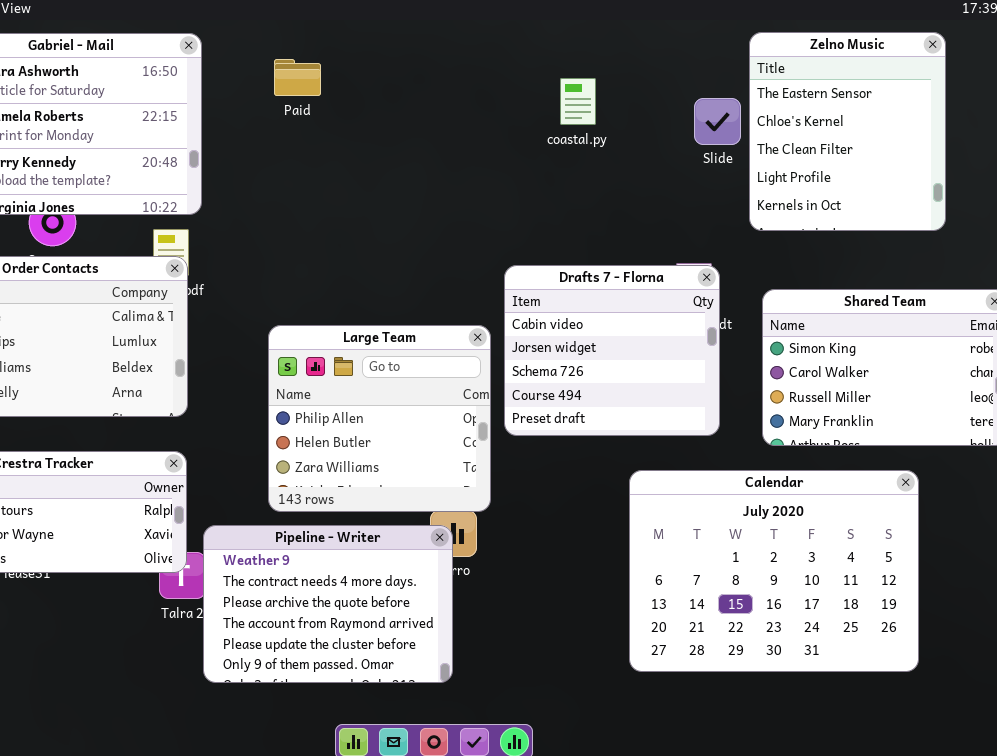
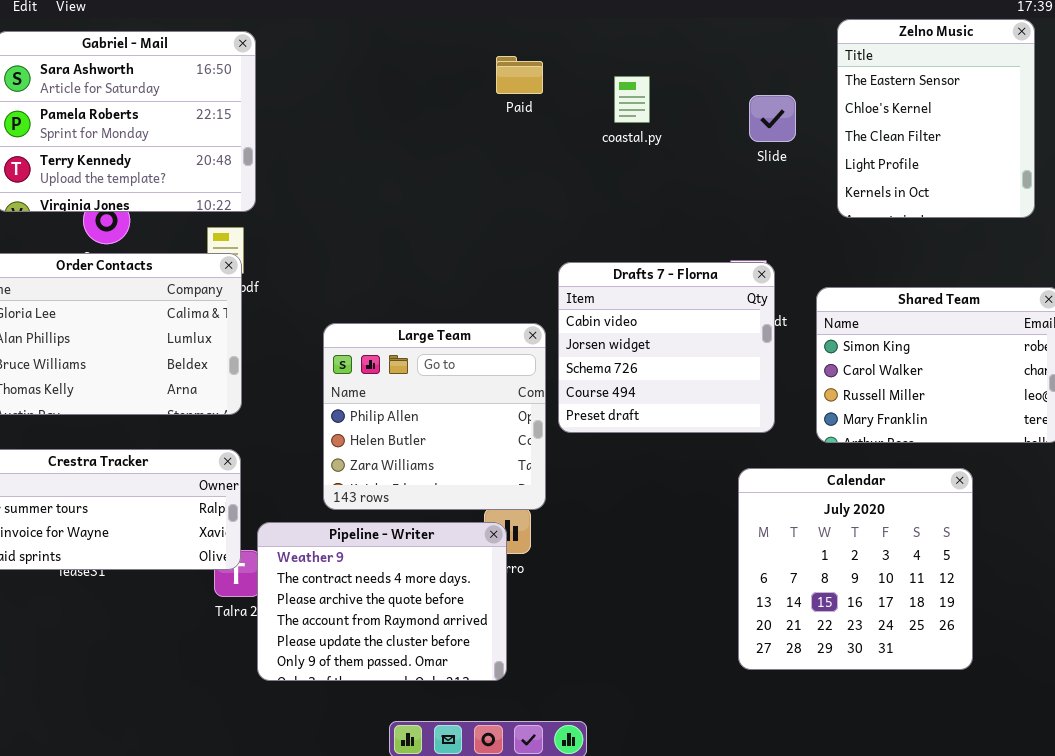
Zelno Music: [749,32,946,231] -> [837,19,1035,218], moved
Paid: [274,59,321,96] -> [496,56,543,94], moved
Calendar: [629,470,919,672] -> [738,468,973,670], resized

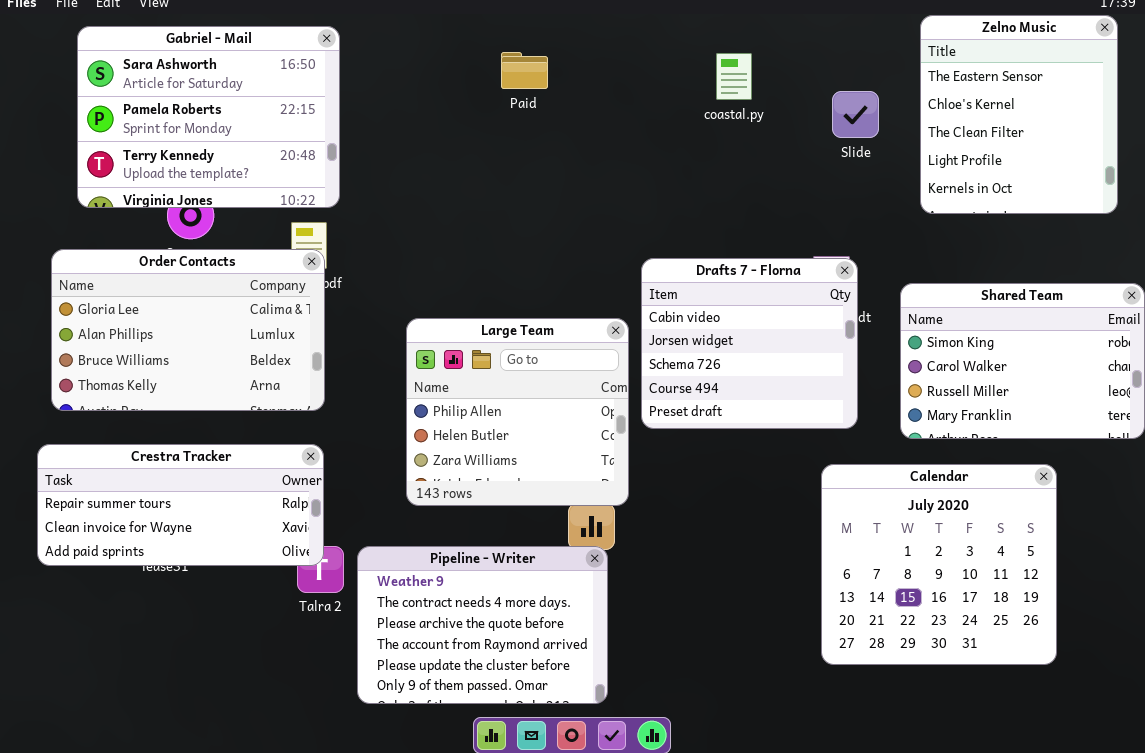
Paid: [496,56,543,94] -> [501,52,548,89], moved
coastal.py: [614,76,650,123] -> [716,53,752,100], moved
Pipeline - Writer: [257,522,507,681] -> [357,546,608,704], moved

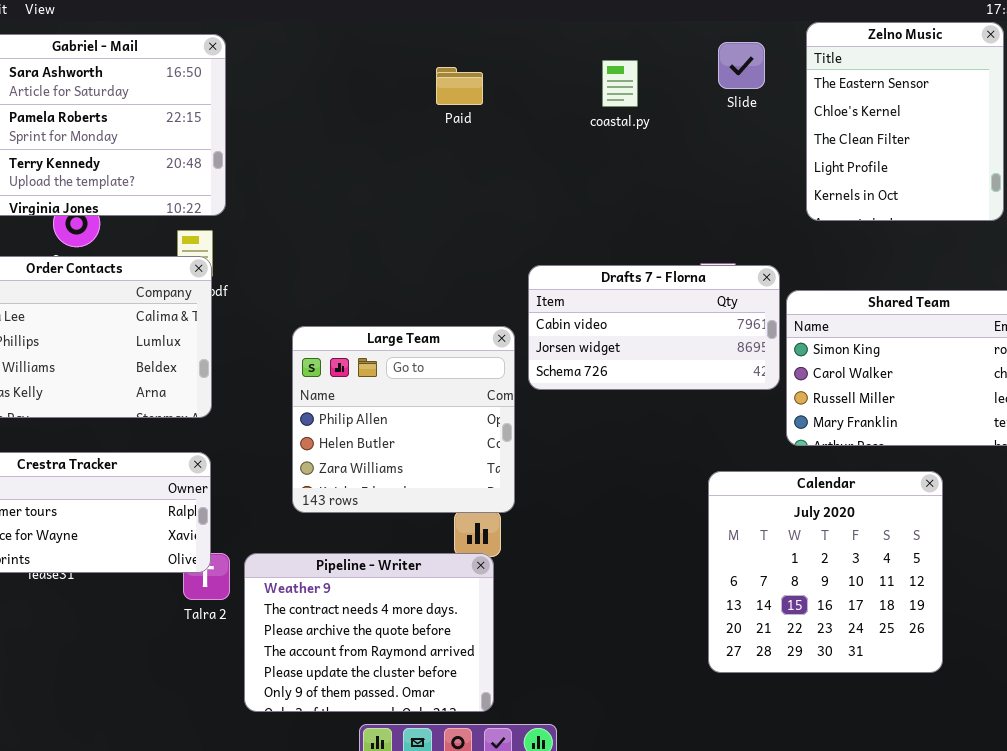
Paid: [501,52,548,89] -> [436,67,483,105], moved
Slide: [832,91,879,138] -> [718,42,765,89], moved
Drafts 7 - Florna: [641,258,858,429] -> [528,265,780,390], resized

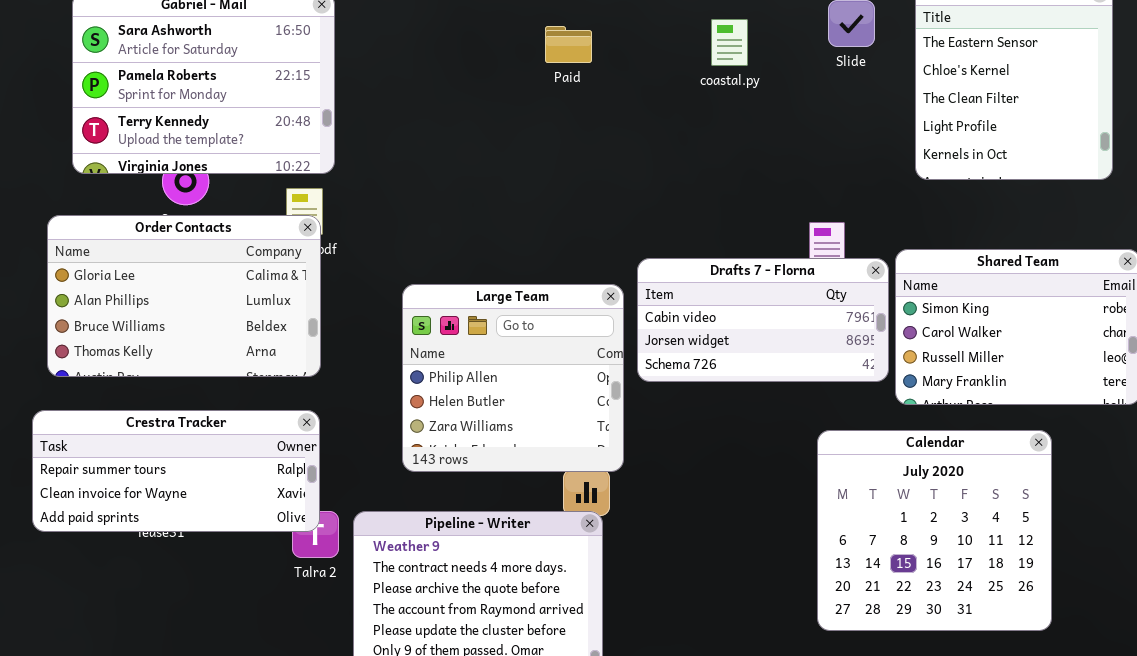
Drafts 7 - Florna: [528,265,780,390] -> [637,258,889,382], moved

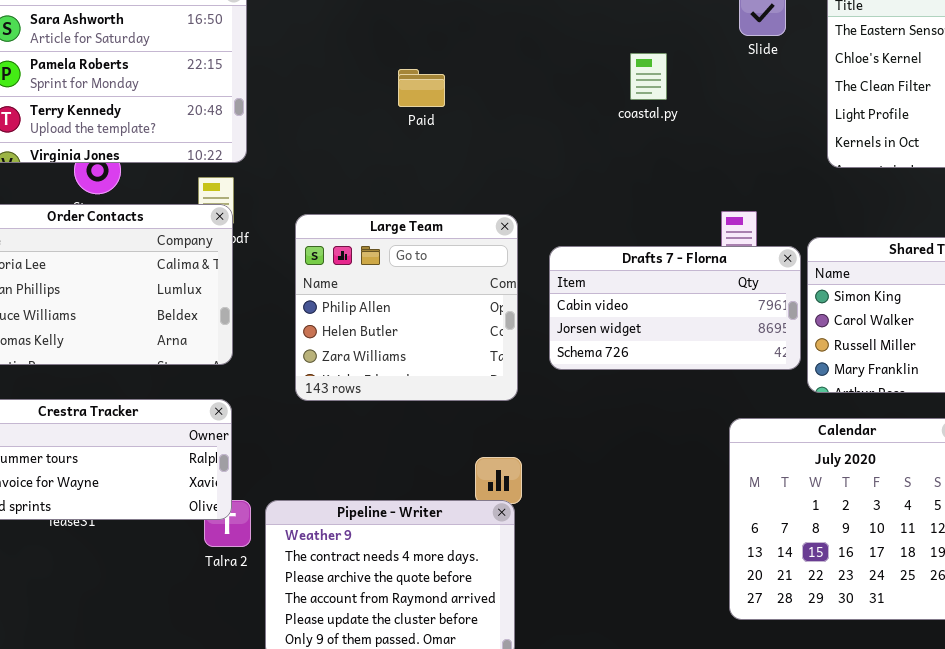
coastal.py: [711,19,748,66] -> [630,53,667,100], moved
Paid: [545,26,592,63] -> [398,69,445,107], moved
Large Team: [402,284,624,472] -> [295,214,518,401], moved

